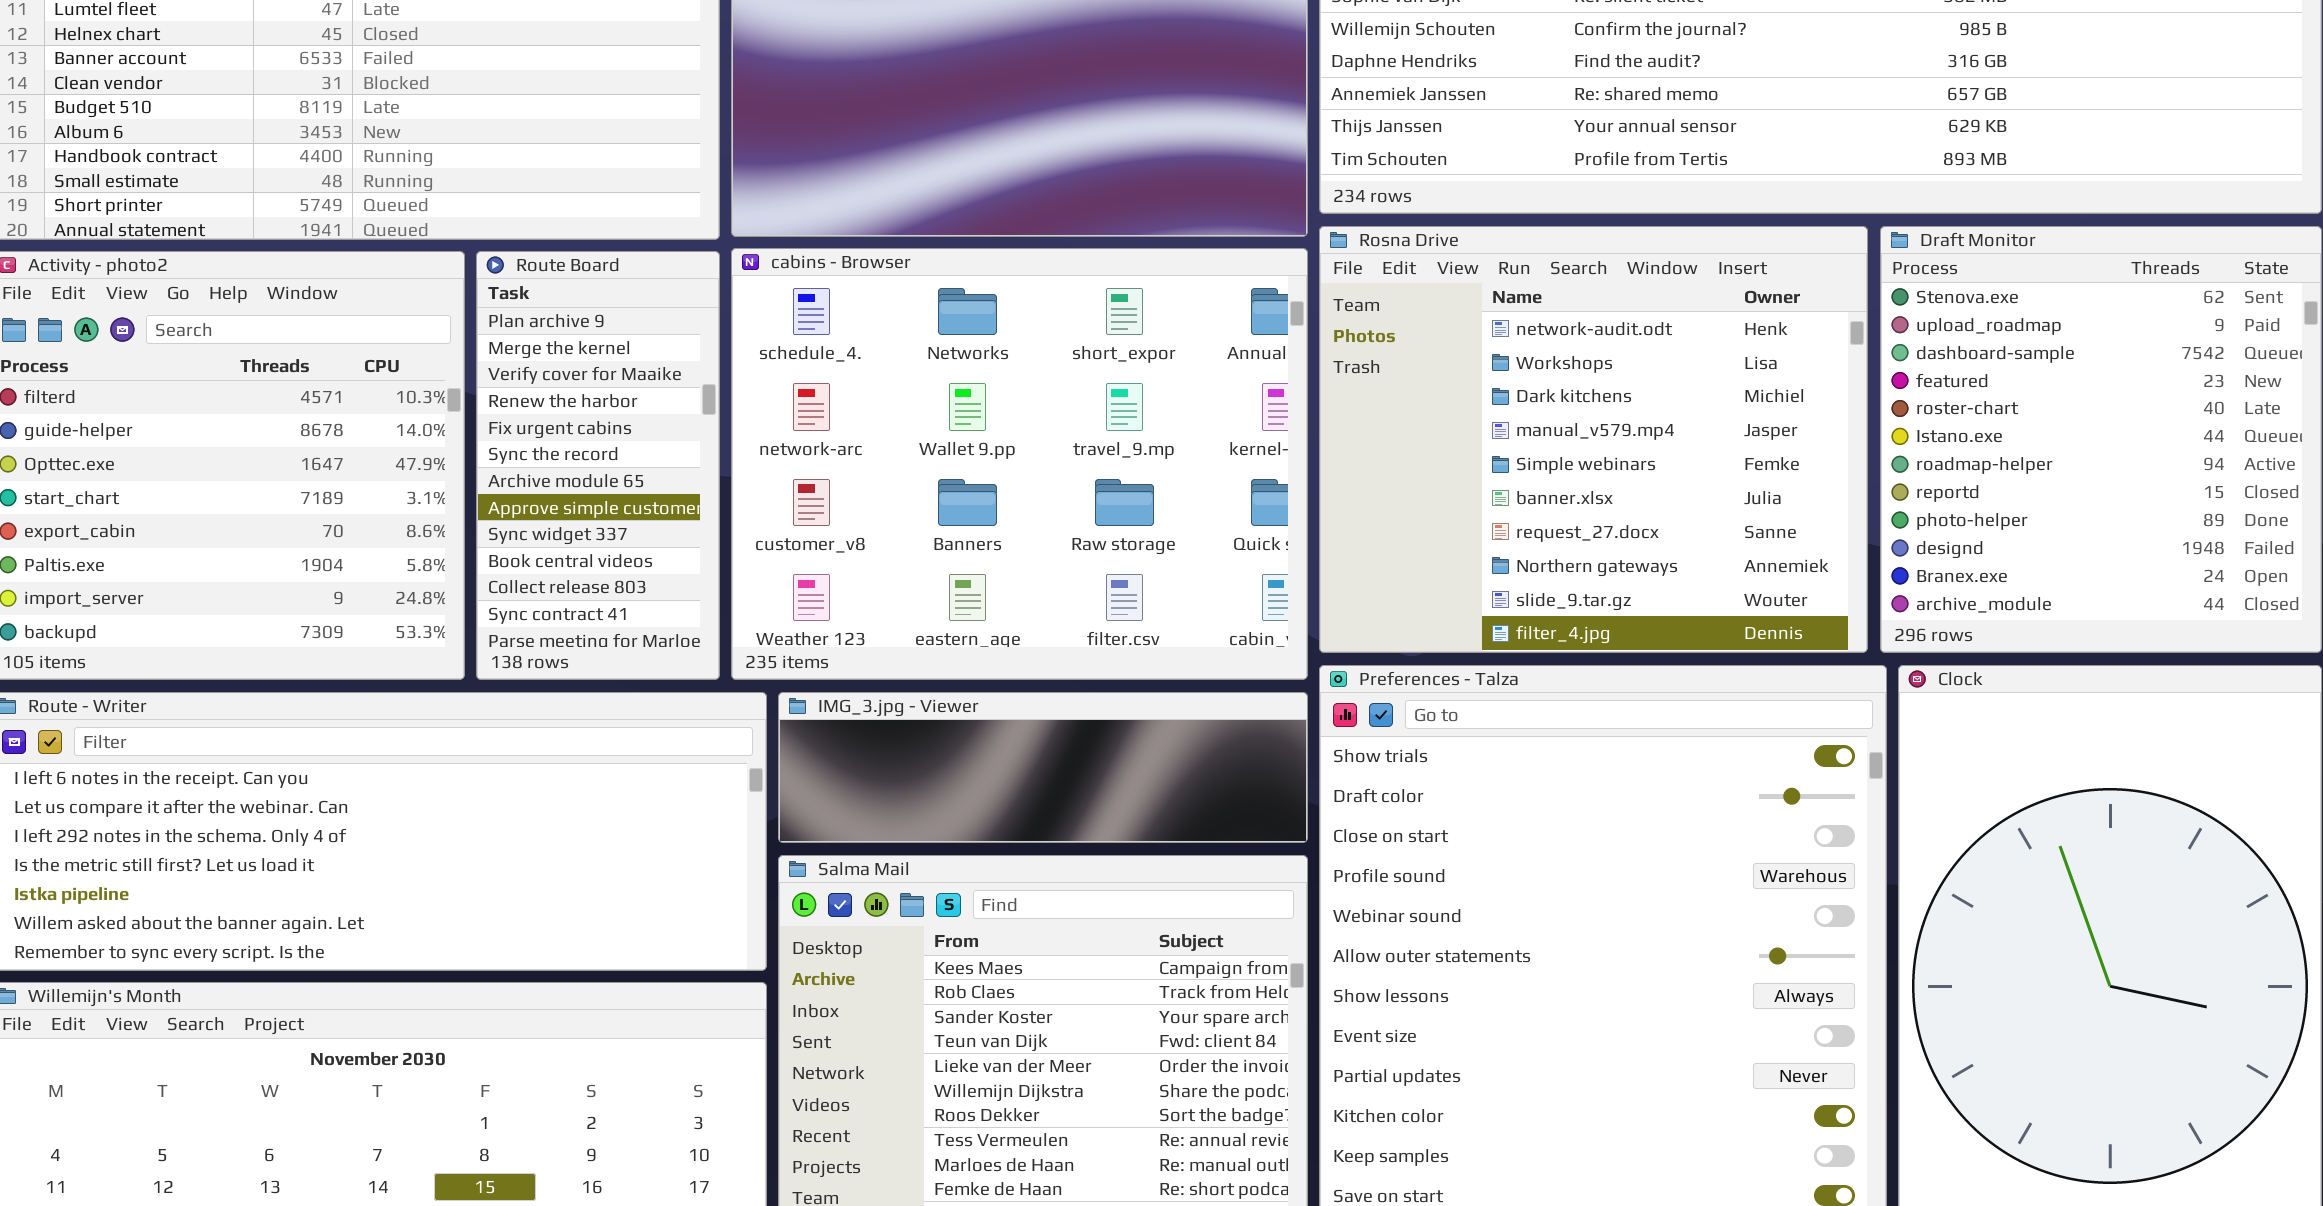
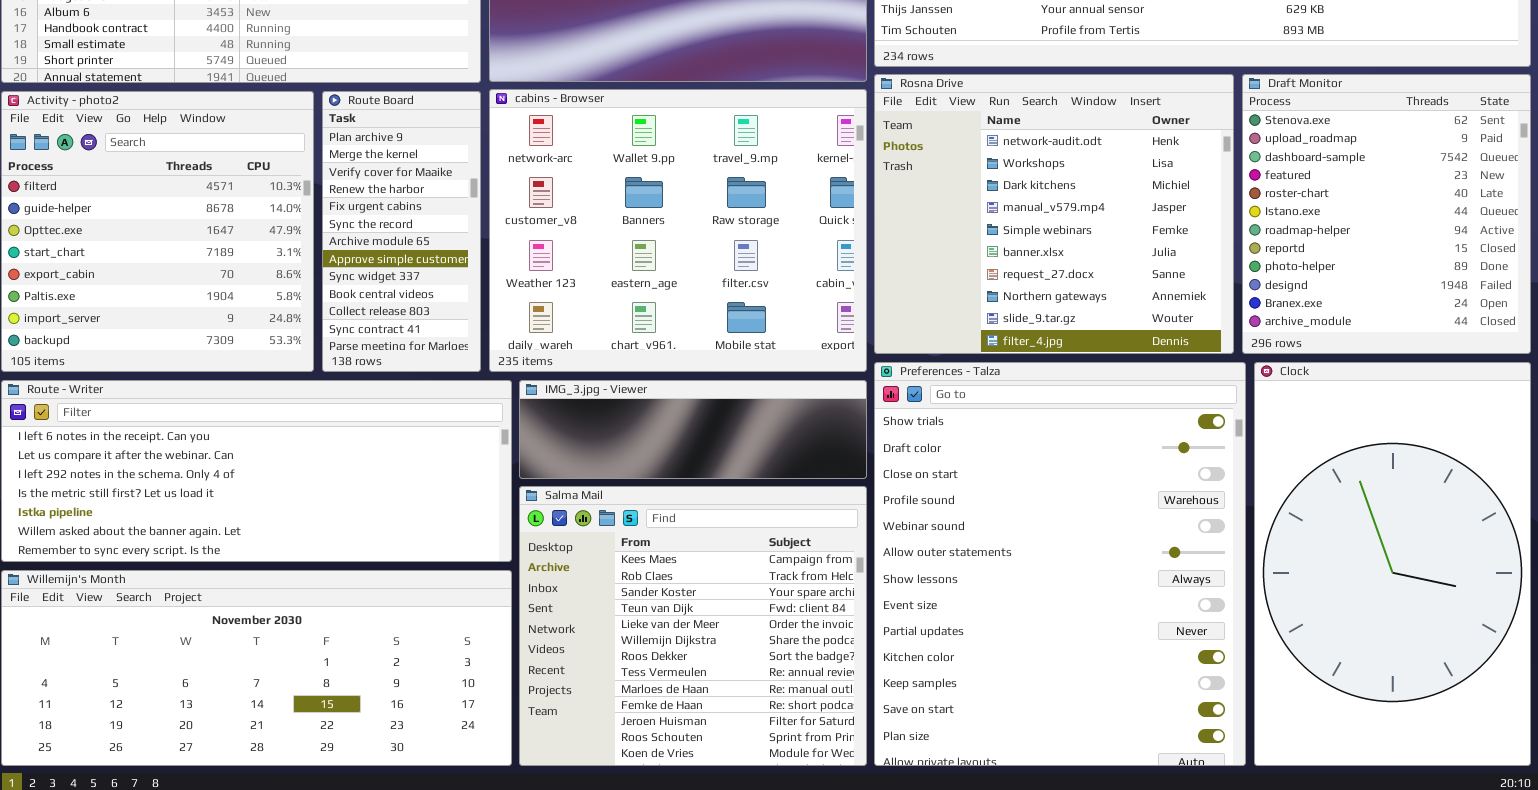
cabins - Browser: [731,248,1308,680] -> [489,89,867,372], scrolled down 1 row

